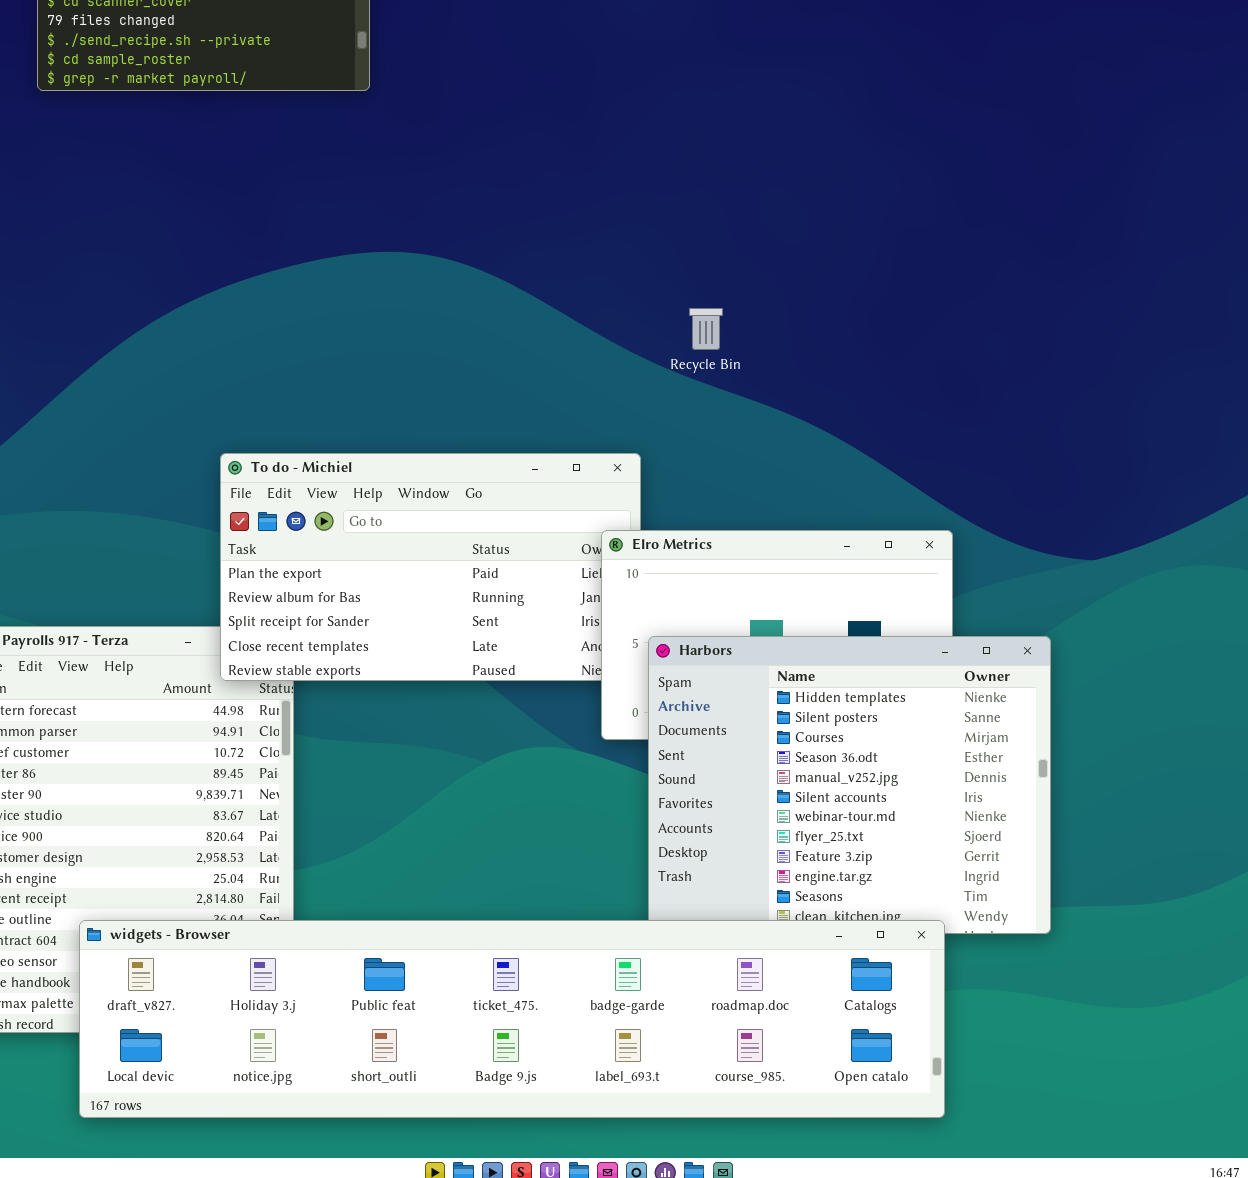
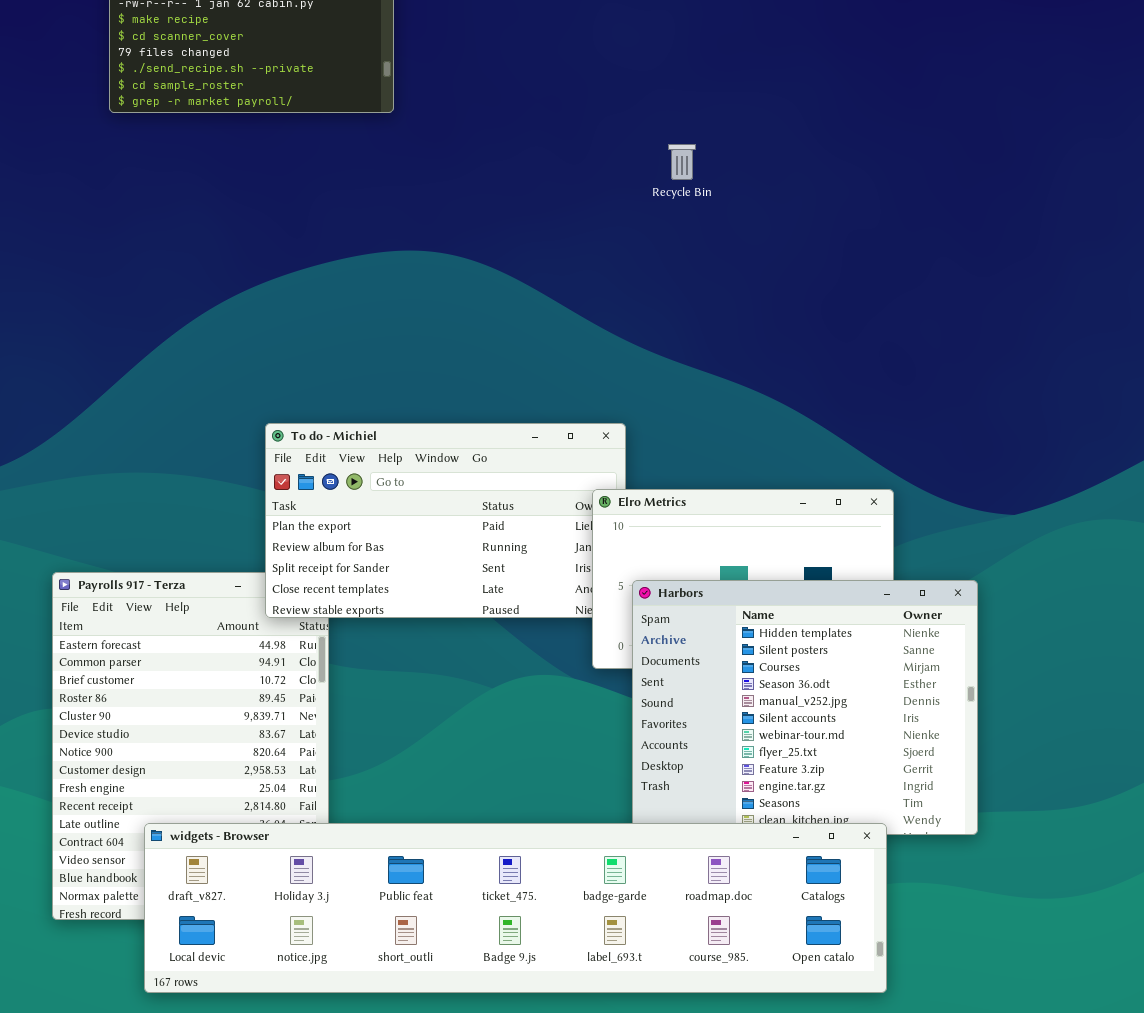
Recycle Bin: [689,308,723,350] -> [668,144,696,180], moved

